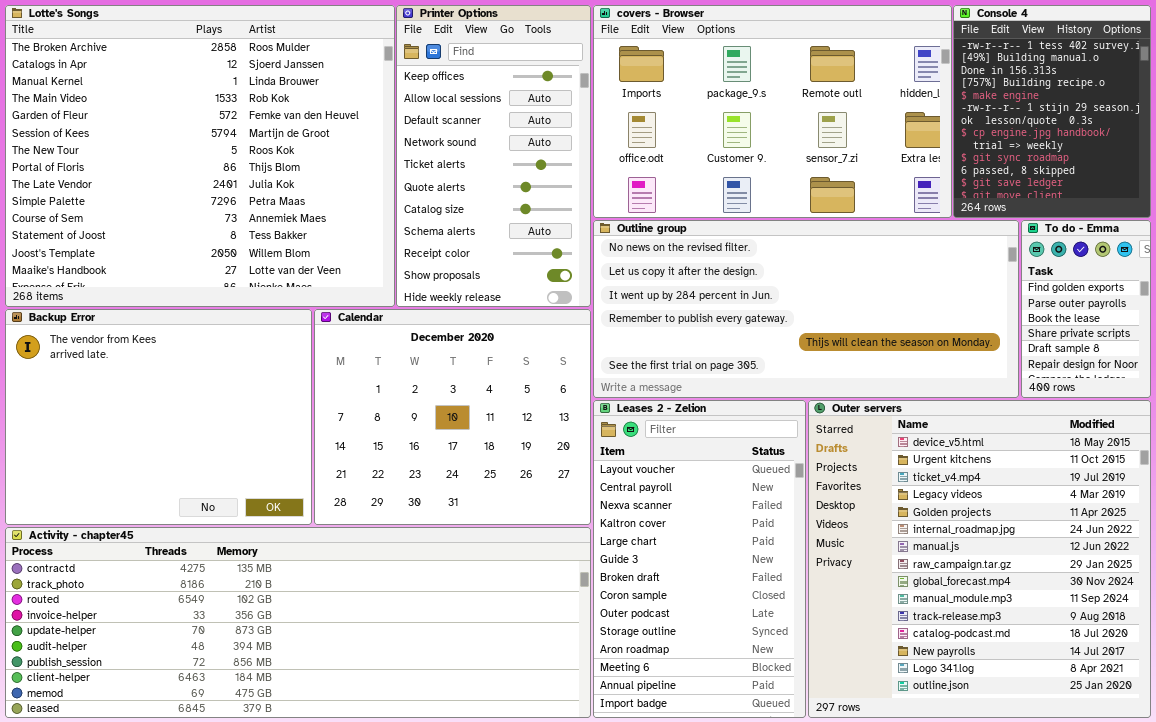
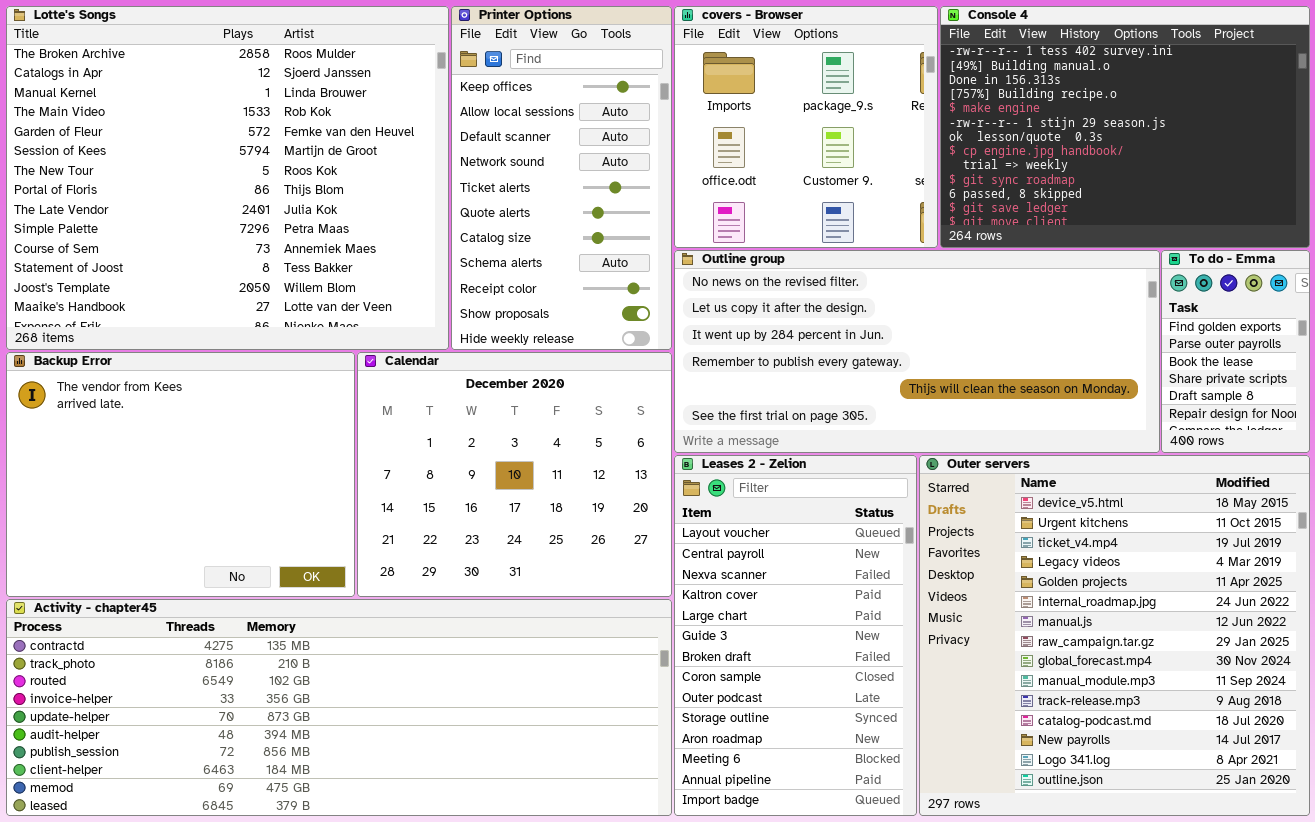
covers - Browser: [593,5,952,218] -> [674,6,938,248], resized
Console 4: [953,5,1151,218] -> [940,6,1310,248], resized

